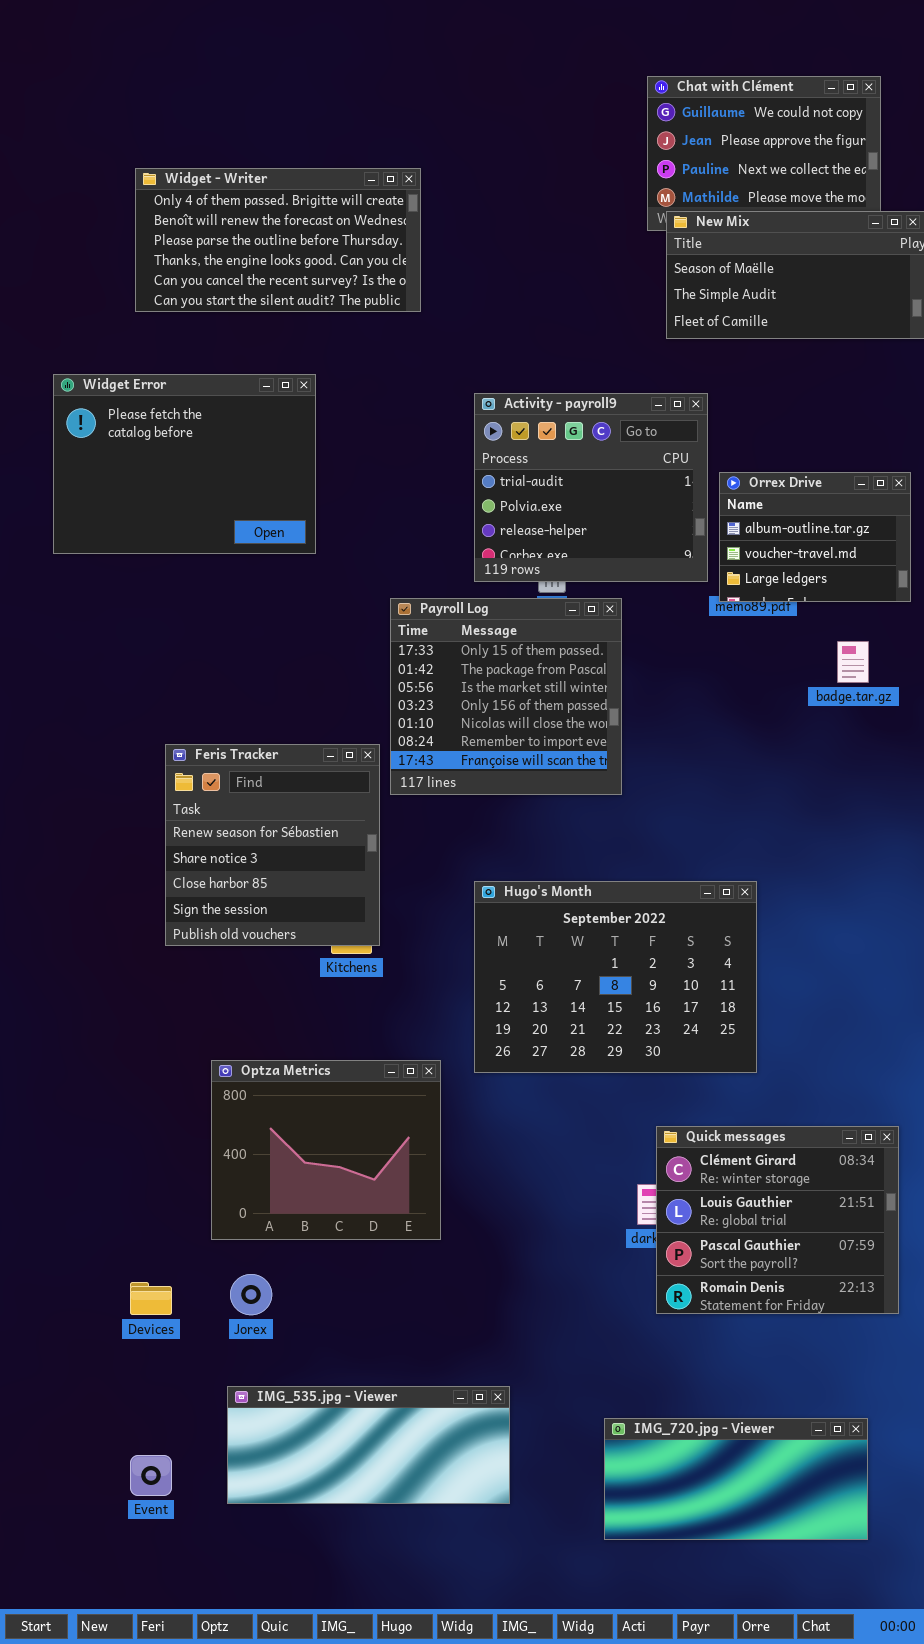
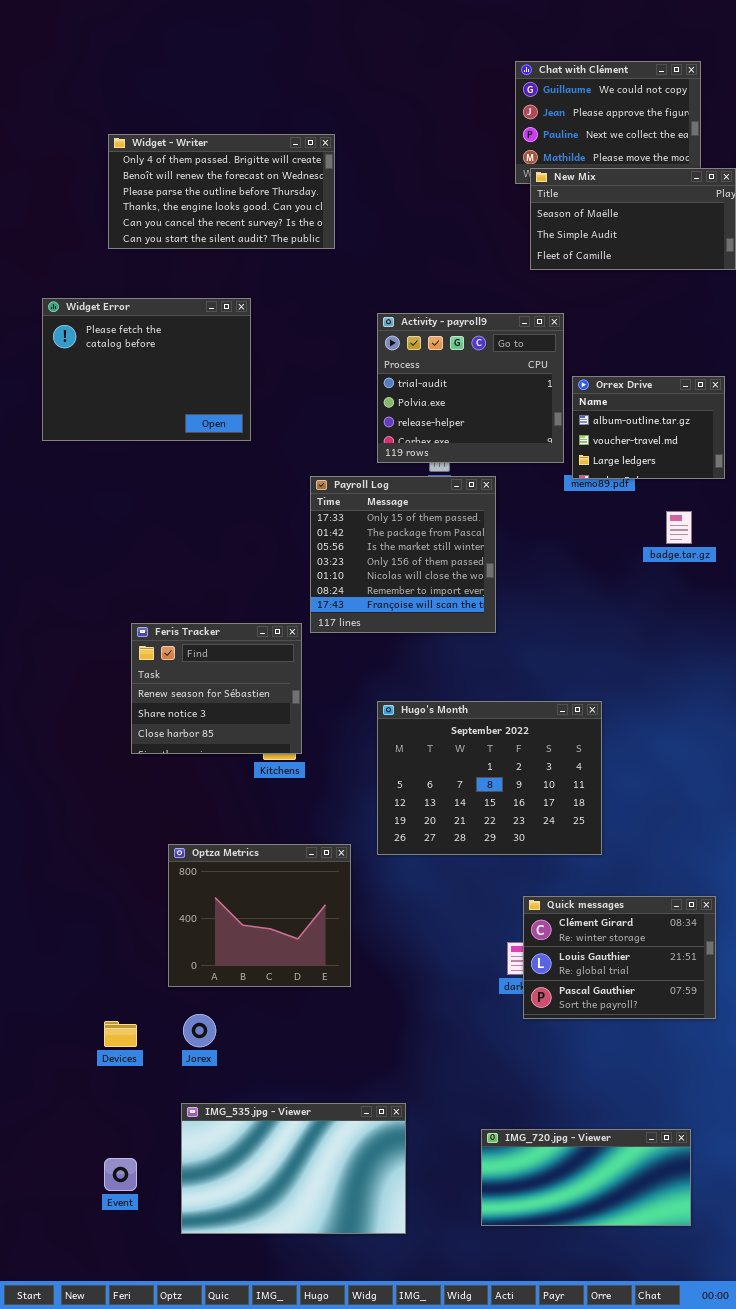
Feris Tracker: [165,744,380,946] -> [131,623,302,754], resized
Quick messages: [656,1126,899,1314] -> [523,896,716,1019], resized
IMG_535.jpg - Viewer: [227,1386,510,1504] -> [181,1103,406,1234], resized

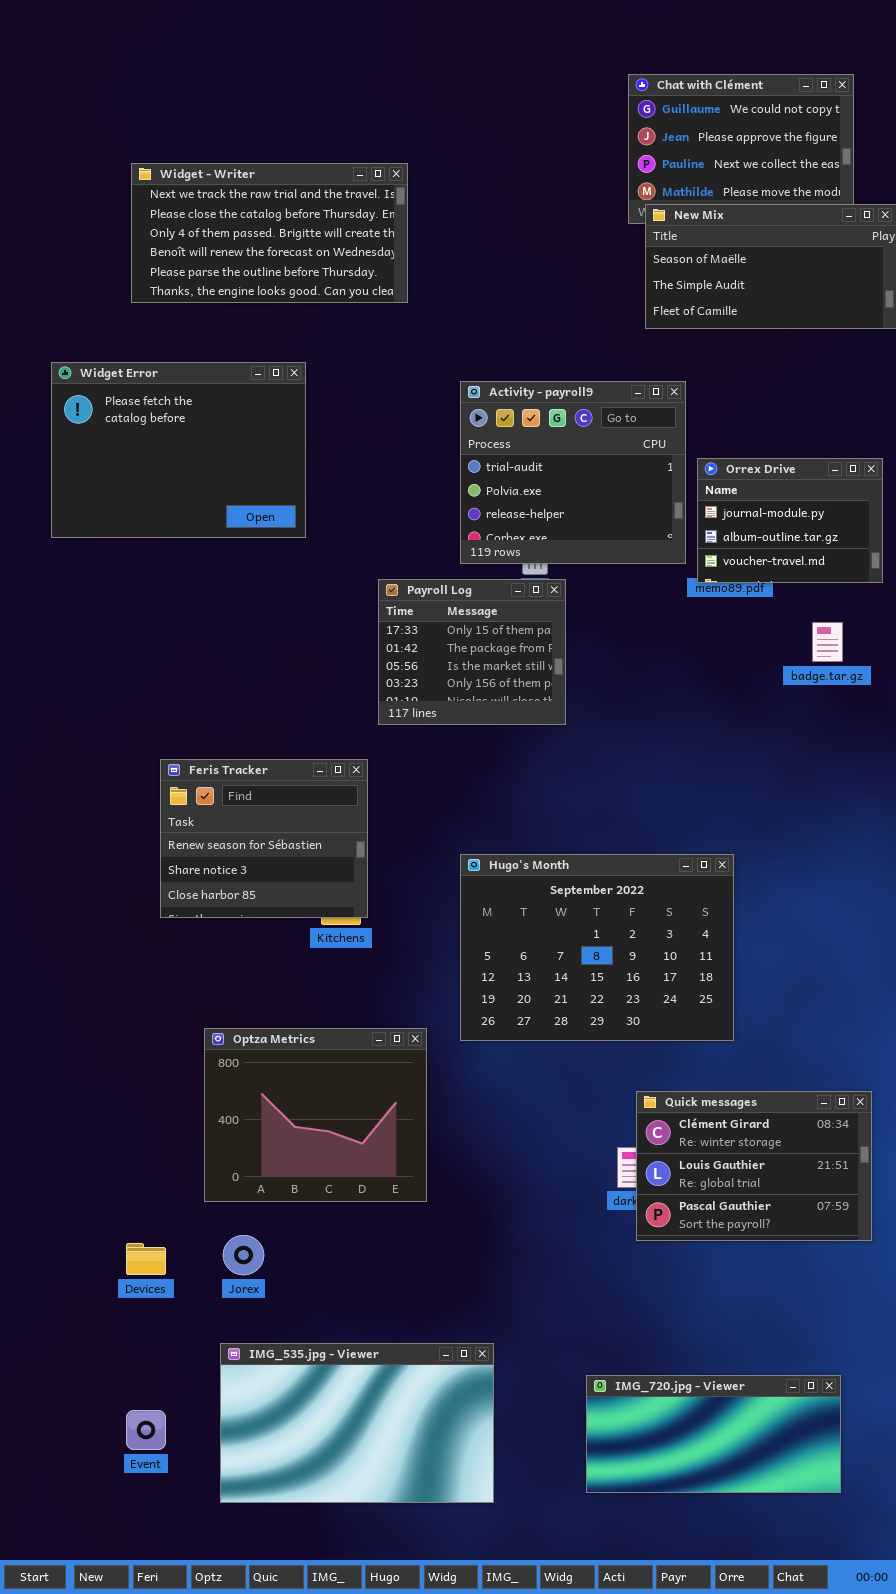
Widget - Writer: [108,134,335,249] -> [131,163,408,303], scrolled up 2 rows
Orrex Drive: [572,376,725,479] -> [697,458,883,583], scrolled up 1 row
Payroll Log: [310,476,496,633] -> [378,579,566,725], resized

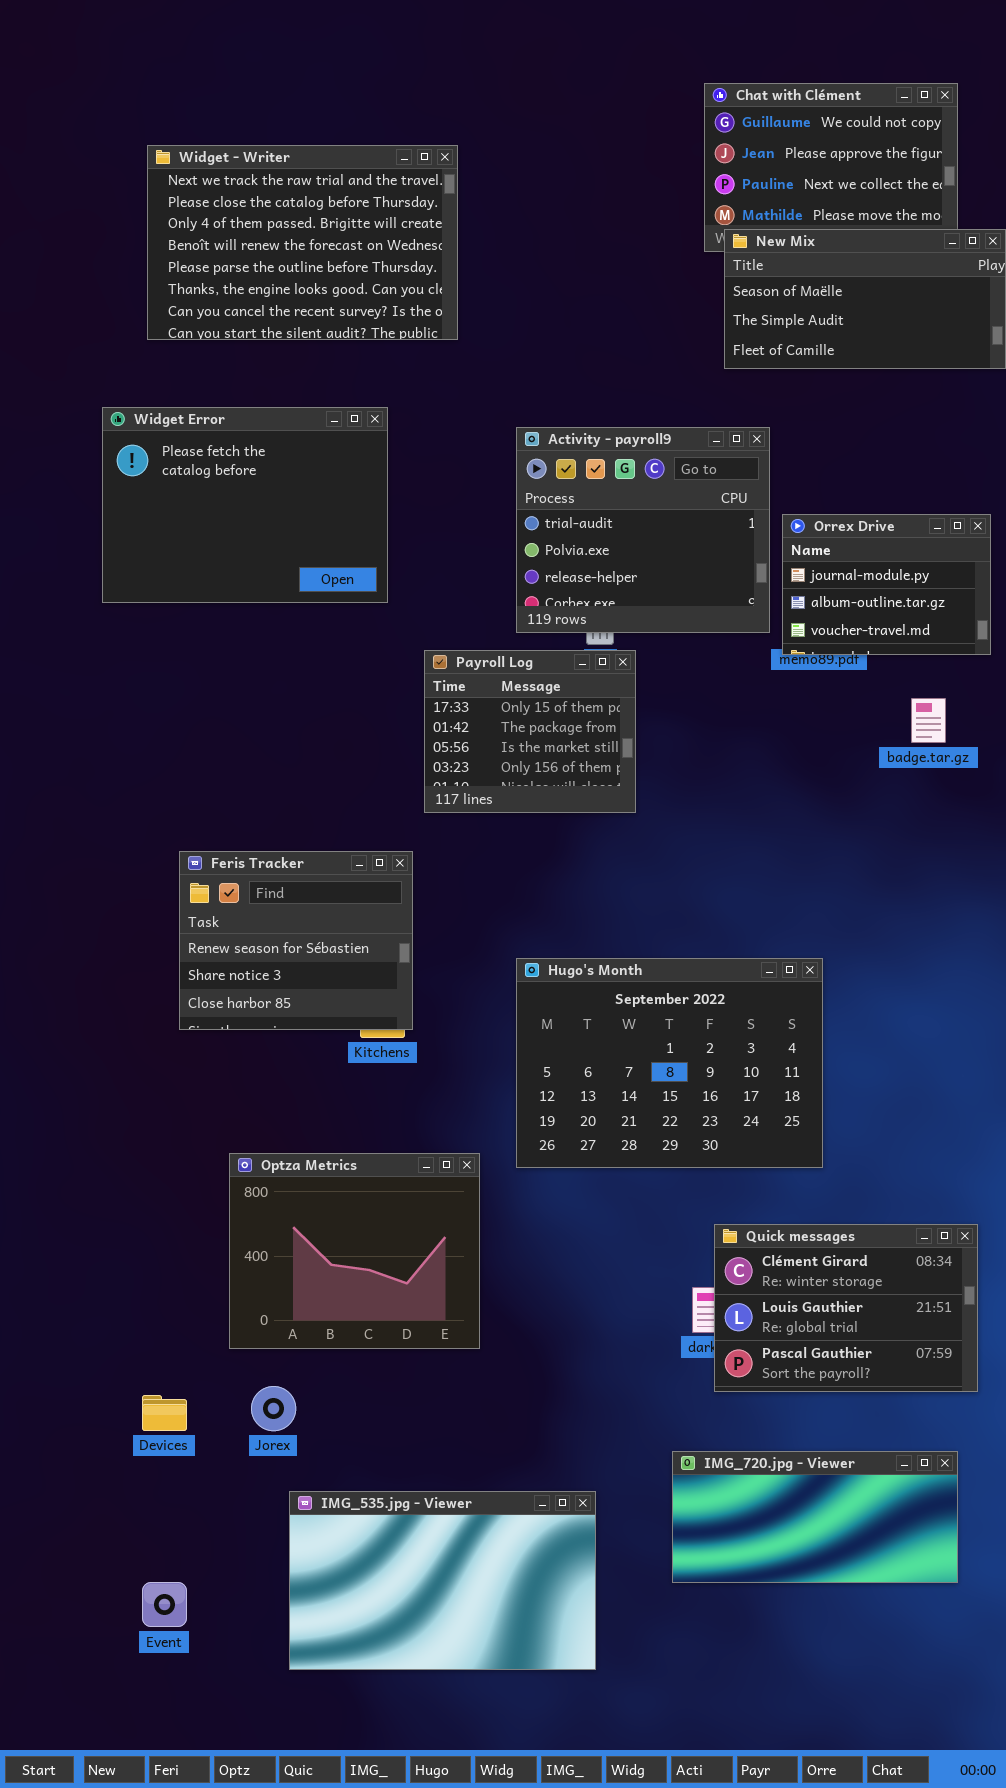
Widget - Writer: [131,163,408,303] -> [147,145,458,340], resized
Widget Error: [51,362,306,538] -> [102,407,388,603], moved
IMG_535.jpg - Viewer: [220,1343,494,1503] -> [289,1491,596,1670], moved
IMG_720.jpg - Viewer: [586,1375,841,1493] -> [672,1451,958,1583], moved

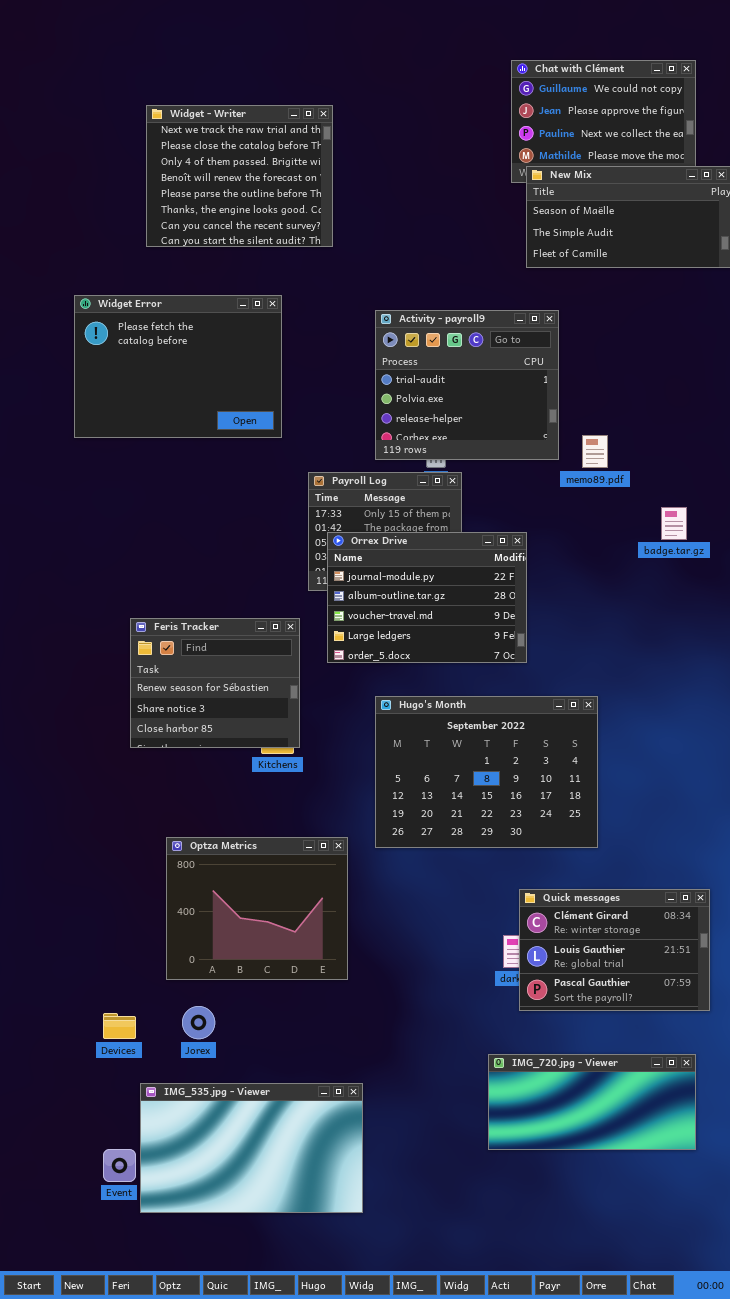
Widget - Writer: [147,145,458,340] -> [146,105,333,247], resized
Orrex Drive: [782,514,991,655] -> [327,532,527,663], moved, resized
IMG_535.jpg - Viewer: [289,1491,596,1670] -> [140,1083,363,1213], moved

